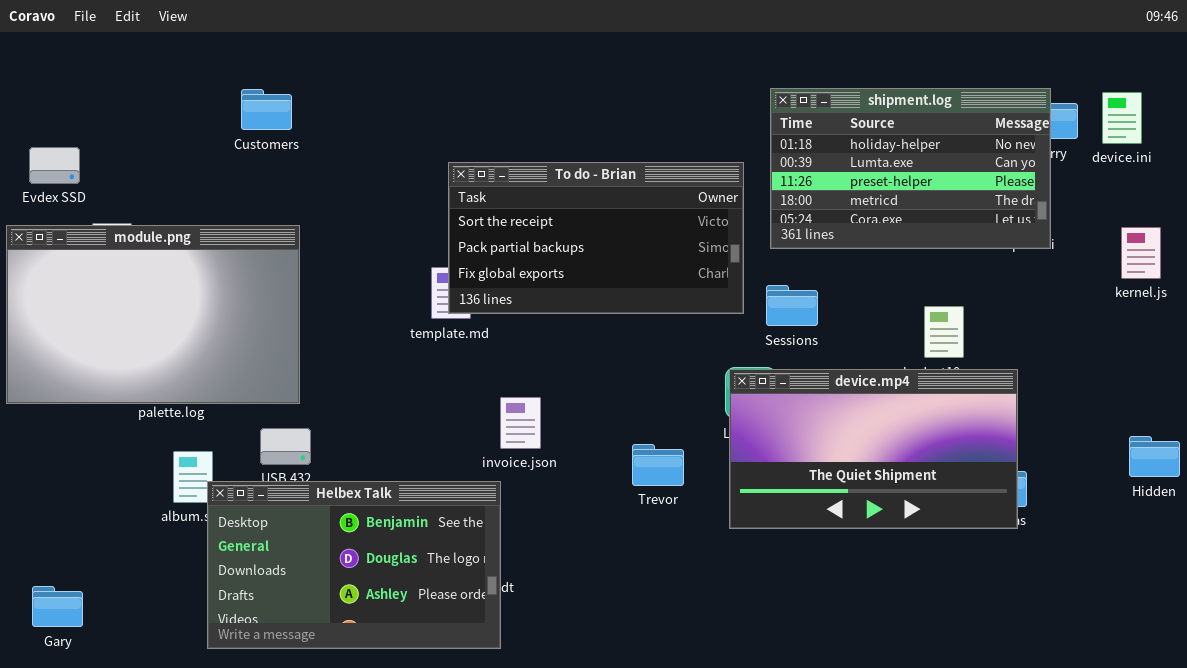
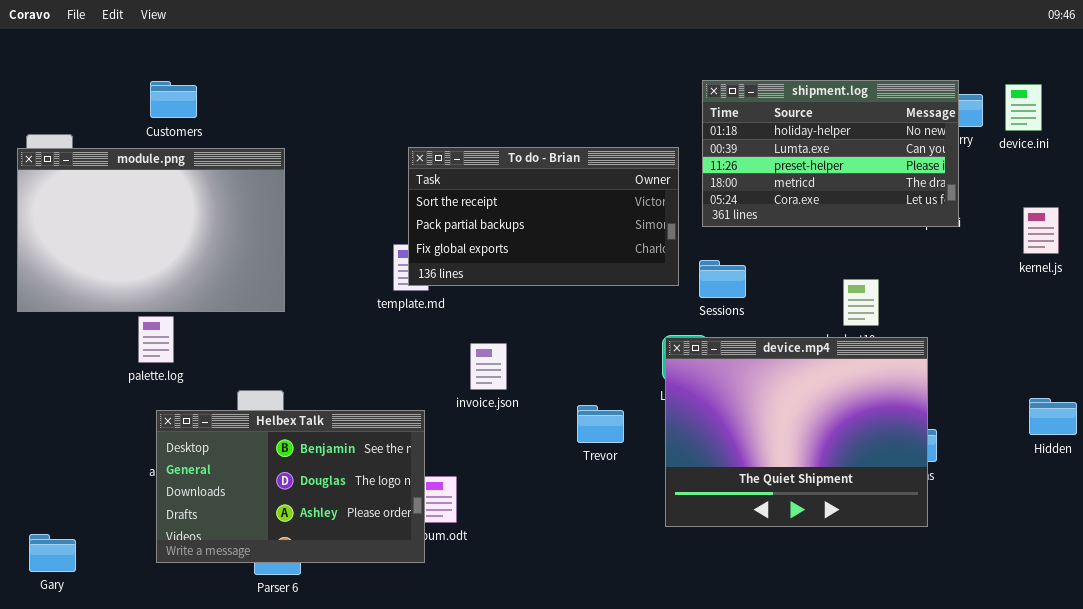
Customers: [241,89,292,130] -> [150,81,197,118], moved
module.png: [6,225,300,404] -> [17,148,285,312], moved
device.mp4: [729,369,1018,529] -> [665,337,928,527], resized
invoice.json: [500,397,541,449] -> [470,343,507,390], moved
Helbex Talk: [207,481,501,649] -> [156,410,425,563], moved

